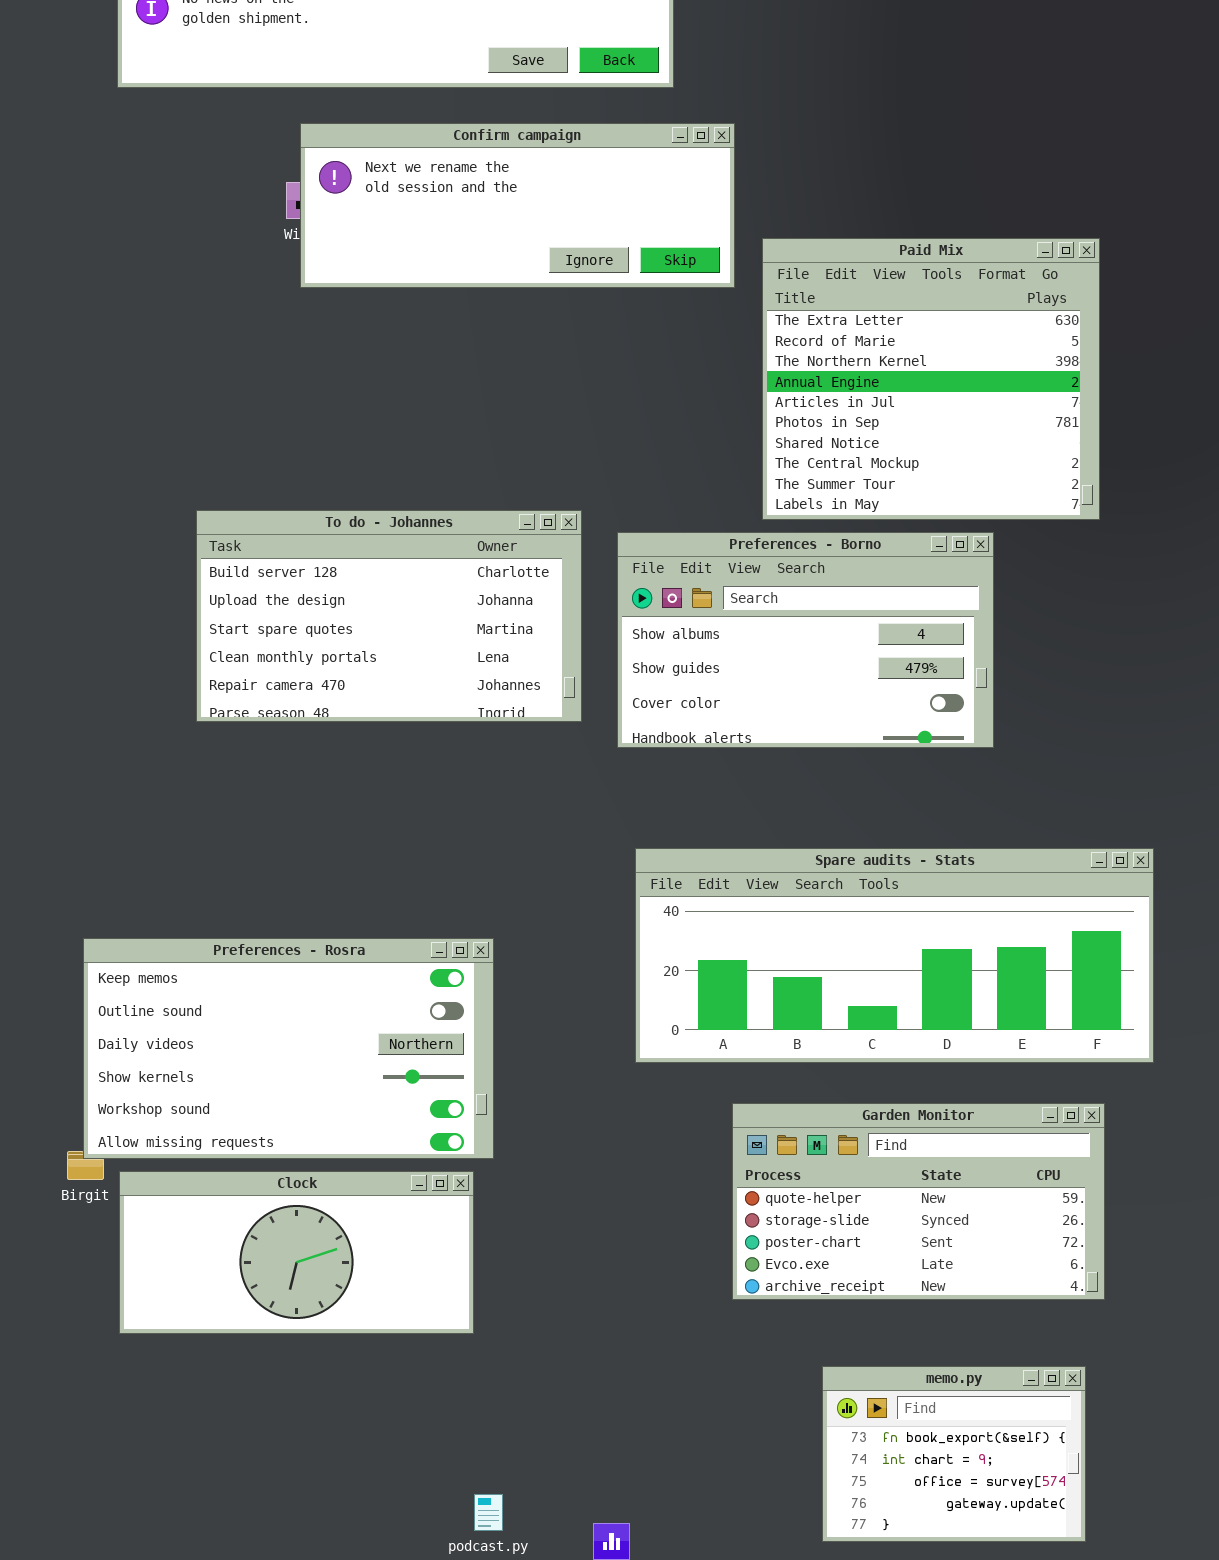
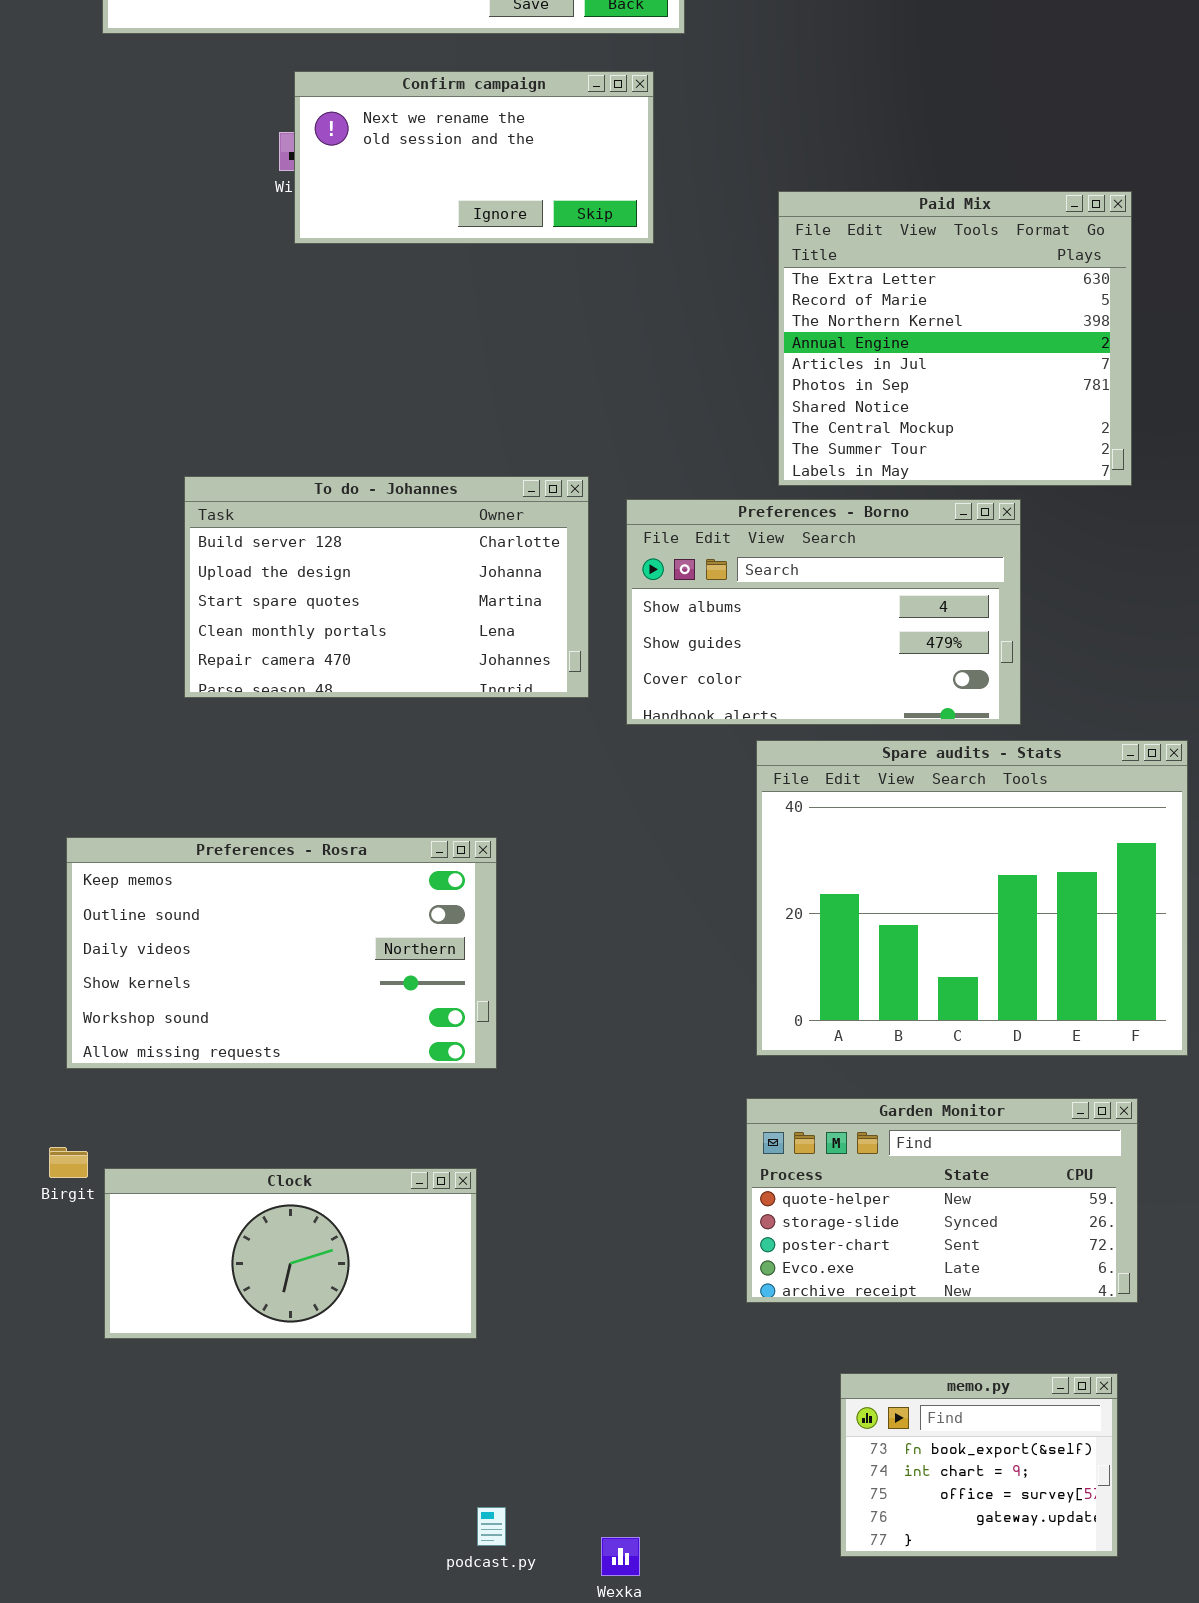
Confirm campaign: [300,123,735,288] -> [294,71,654,244], resized
Spare audits - Stats: [635,848,1154,1063] -> [756,740,1188,1056], resized
Preferences - Rosra: [83,938,494,1159] -> [66,837,497,1069], moved

